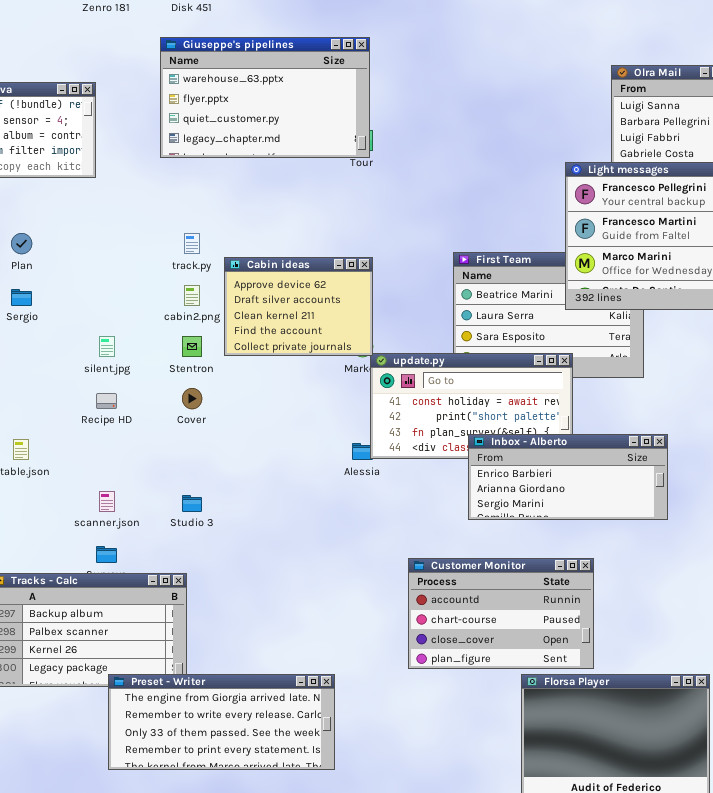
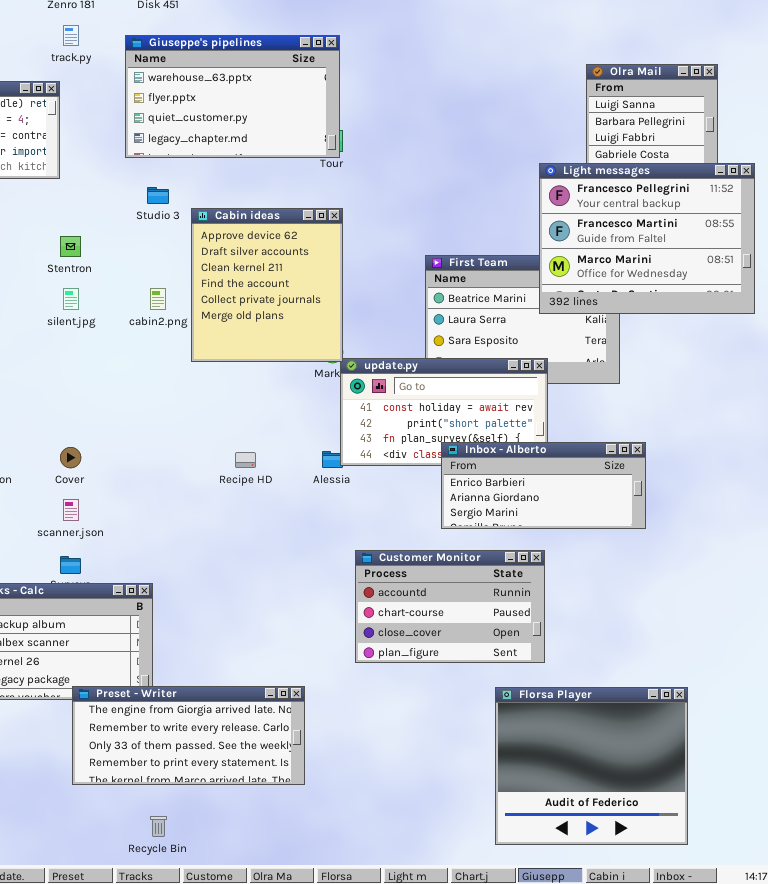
track.py: [184,233,200,254] -> [63,25,79,46], moved
Cabin ideas: [224,257,373,356] -> [191,208,343,362], resized
silent.jpg: [99,336,115,357] -> [63,288,79,310], moved
Stentron: [182,336,202,357] -> [60,236,81,257], moved
Cover: [182,388,202,409] -> [60,447,81,468], moved
Recipe HD: [96,393,117,409] -> [235,452,256,468], moved
Studio 3: [182,495,202,512] -> [147,187,169,204], moved
Customer Monitor: [408,558,594,669] -> [355,550,545,663], moved

